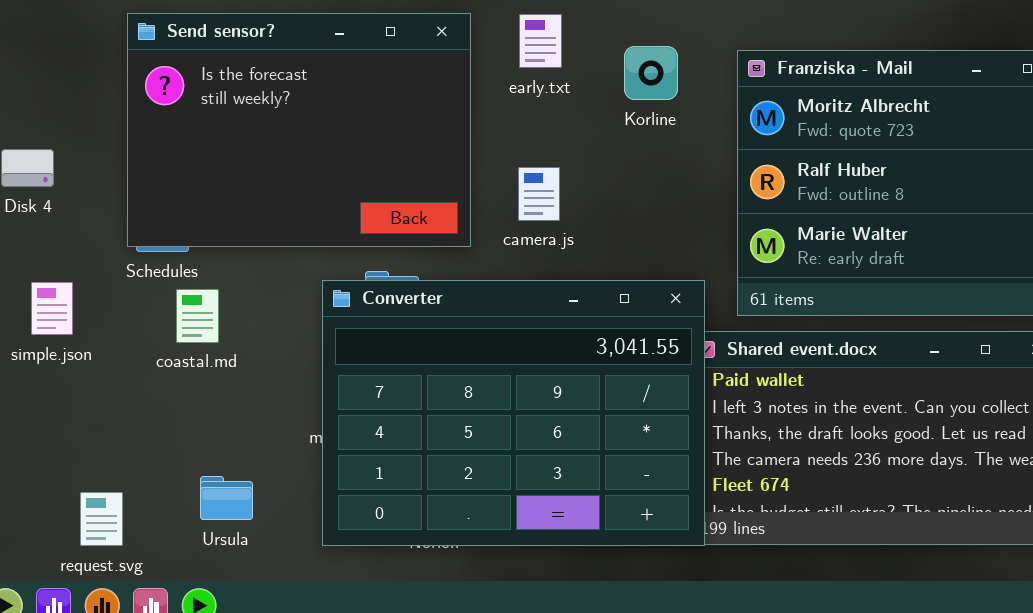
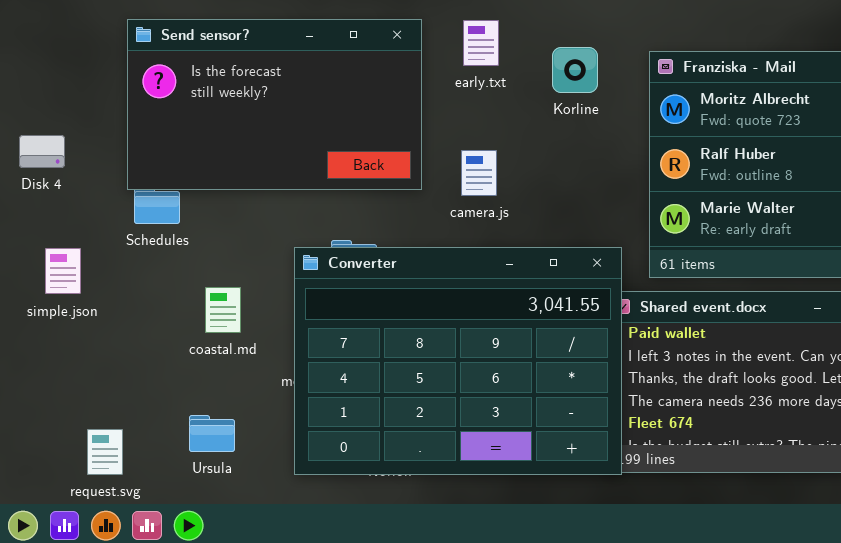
Send sensor?: [127,13,471,247] -> [127,19,422,190], resized
coastal.md: [176,289,219,343] -> [205,287,241,333], moved

